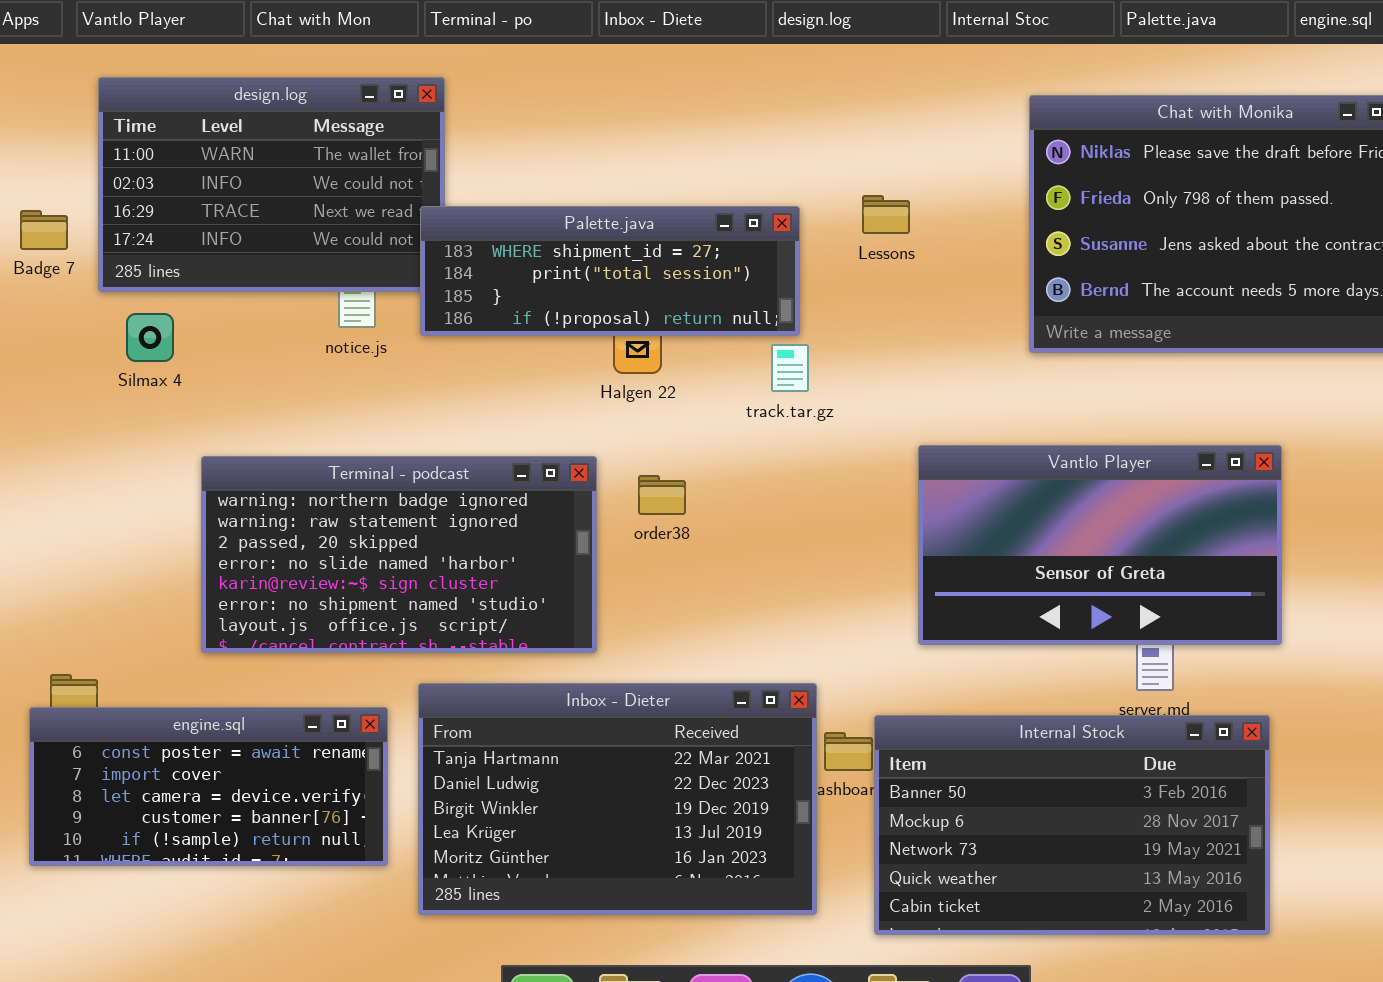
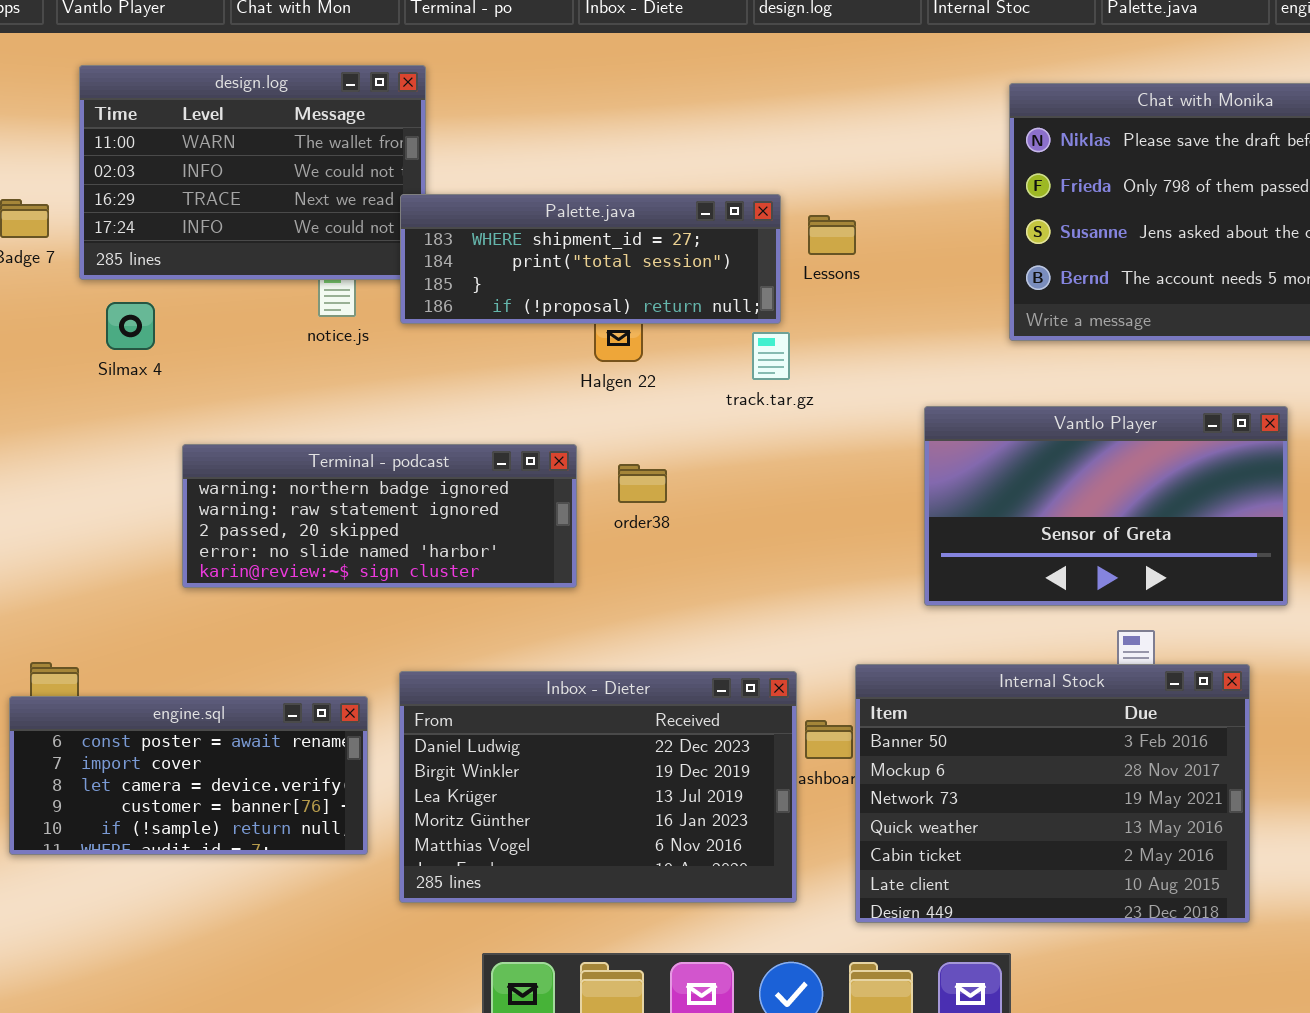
Lessons: [862,195,910,234] -> [808,215,856,255], moved
Vantlo Player: [918,445,1282,645] -> [924,406,1288,606], moved
Terminal - podcast: [201,456,597,653] -> [182,444,577,588], resized
Inbox - Dieter: [418,683,817,915] -> [399,671,797,903], scrolled down 1 row
Internal Stock: [874,715,1270,935] -> [855,664,1250,923], resized

